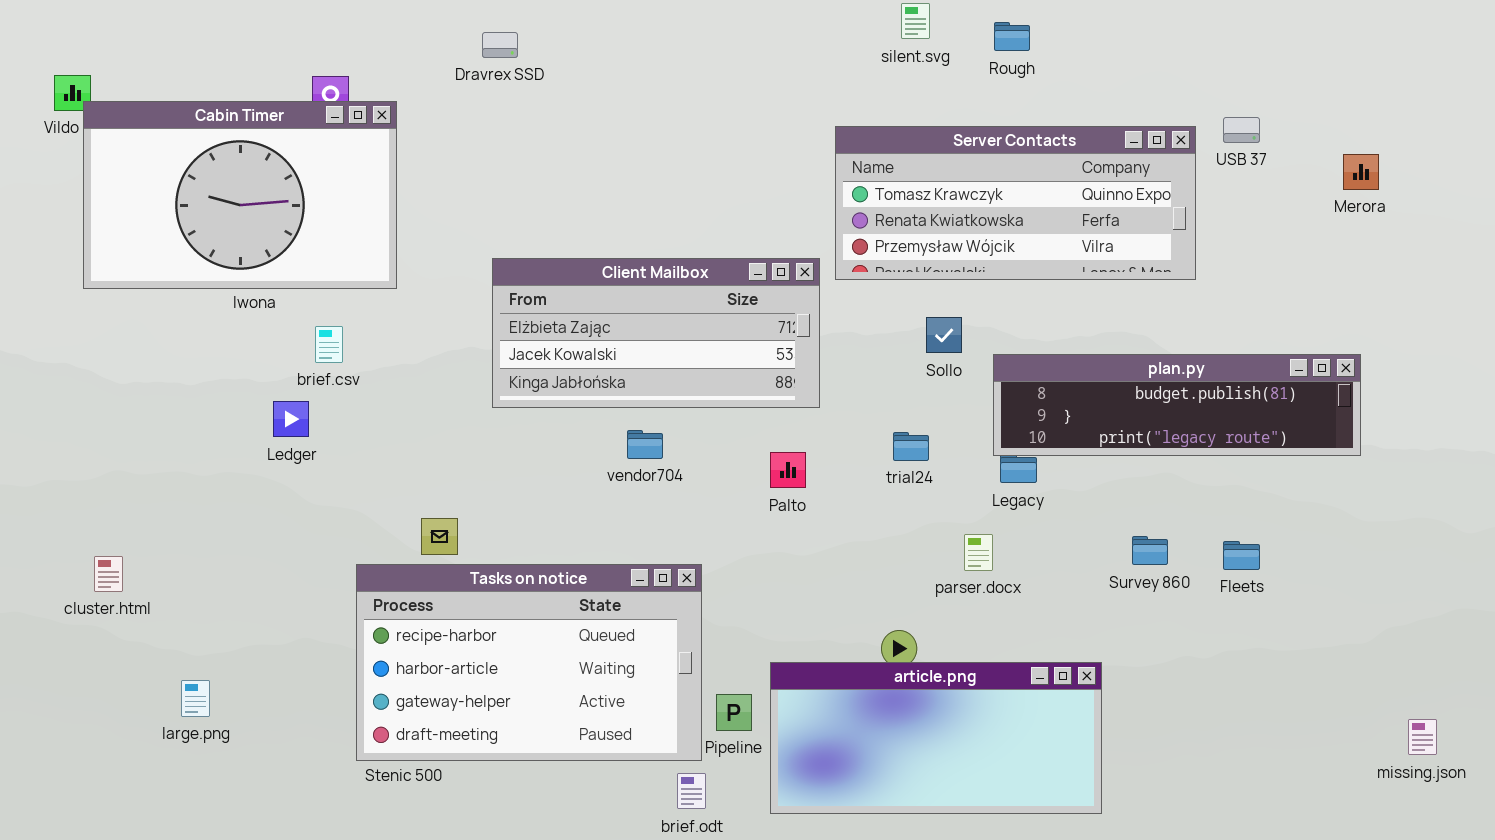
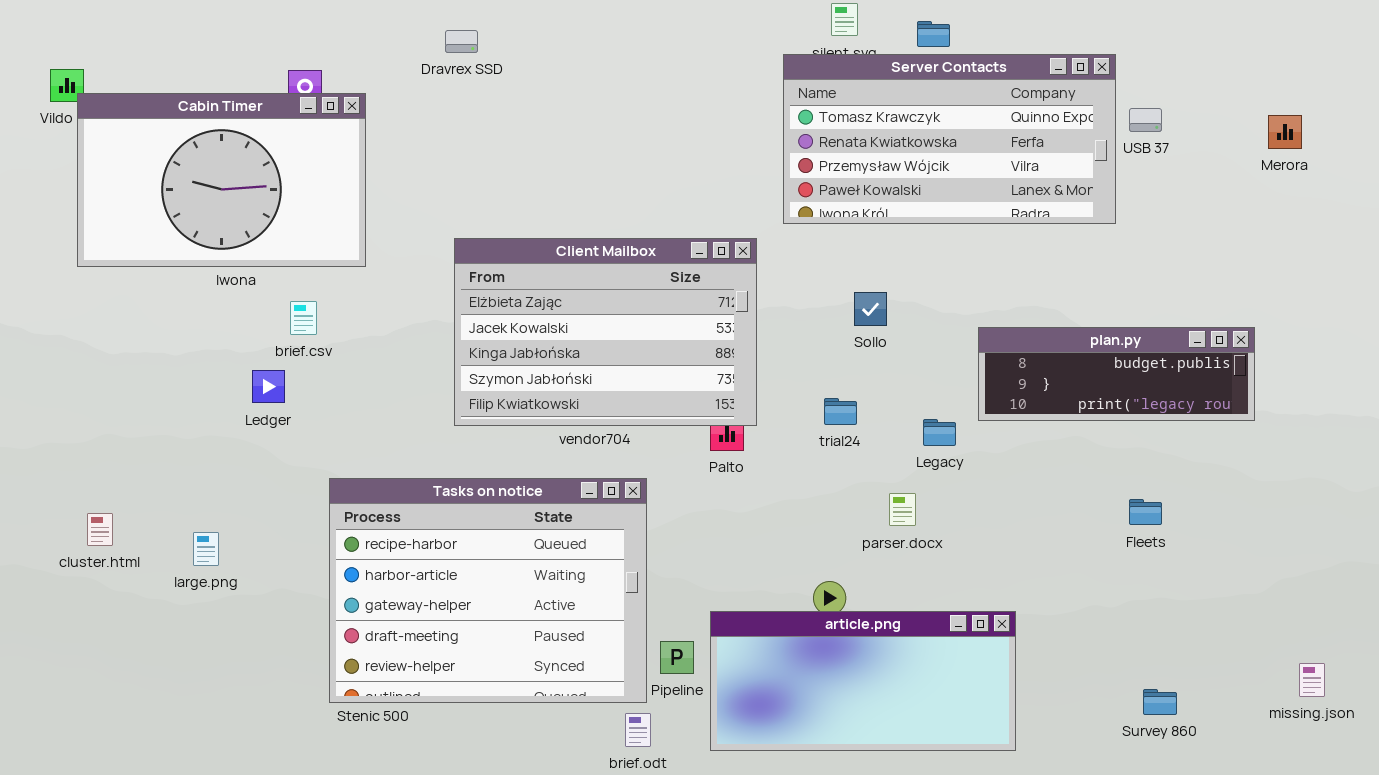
Server Contacts: [835,126,1196,280] -> [783,54,1116,224], moved, resized
Merora: [1343,154,1379,190] -> [1268,115,1302,149], moved
Client Mailbox: [492,258,820,408] -> [454,238,757,426], resized
plan.py: [993,354,1361,456] -> [978,327,1255,421], resized
Survey 860: [1132,536,1168,565] -> [1143,689,1177,715], moved
Tasks on notice: [356,564,702,761] -> [329,478,647,703], resized
large.png: [181,680,210,717] -> [193,532,219,566], moved

